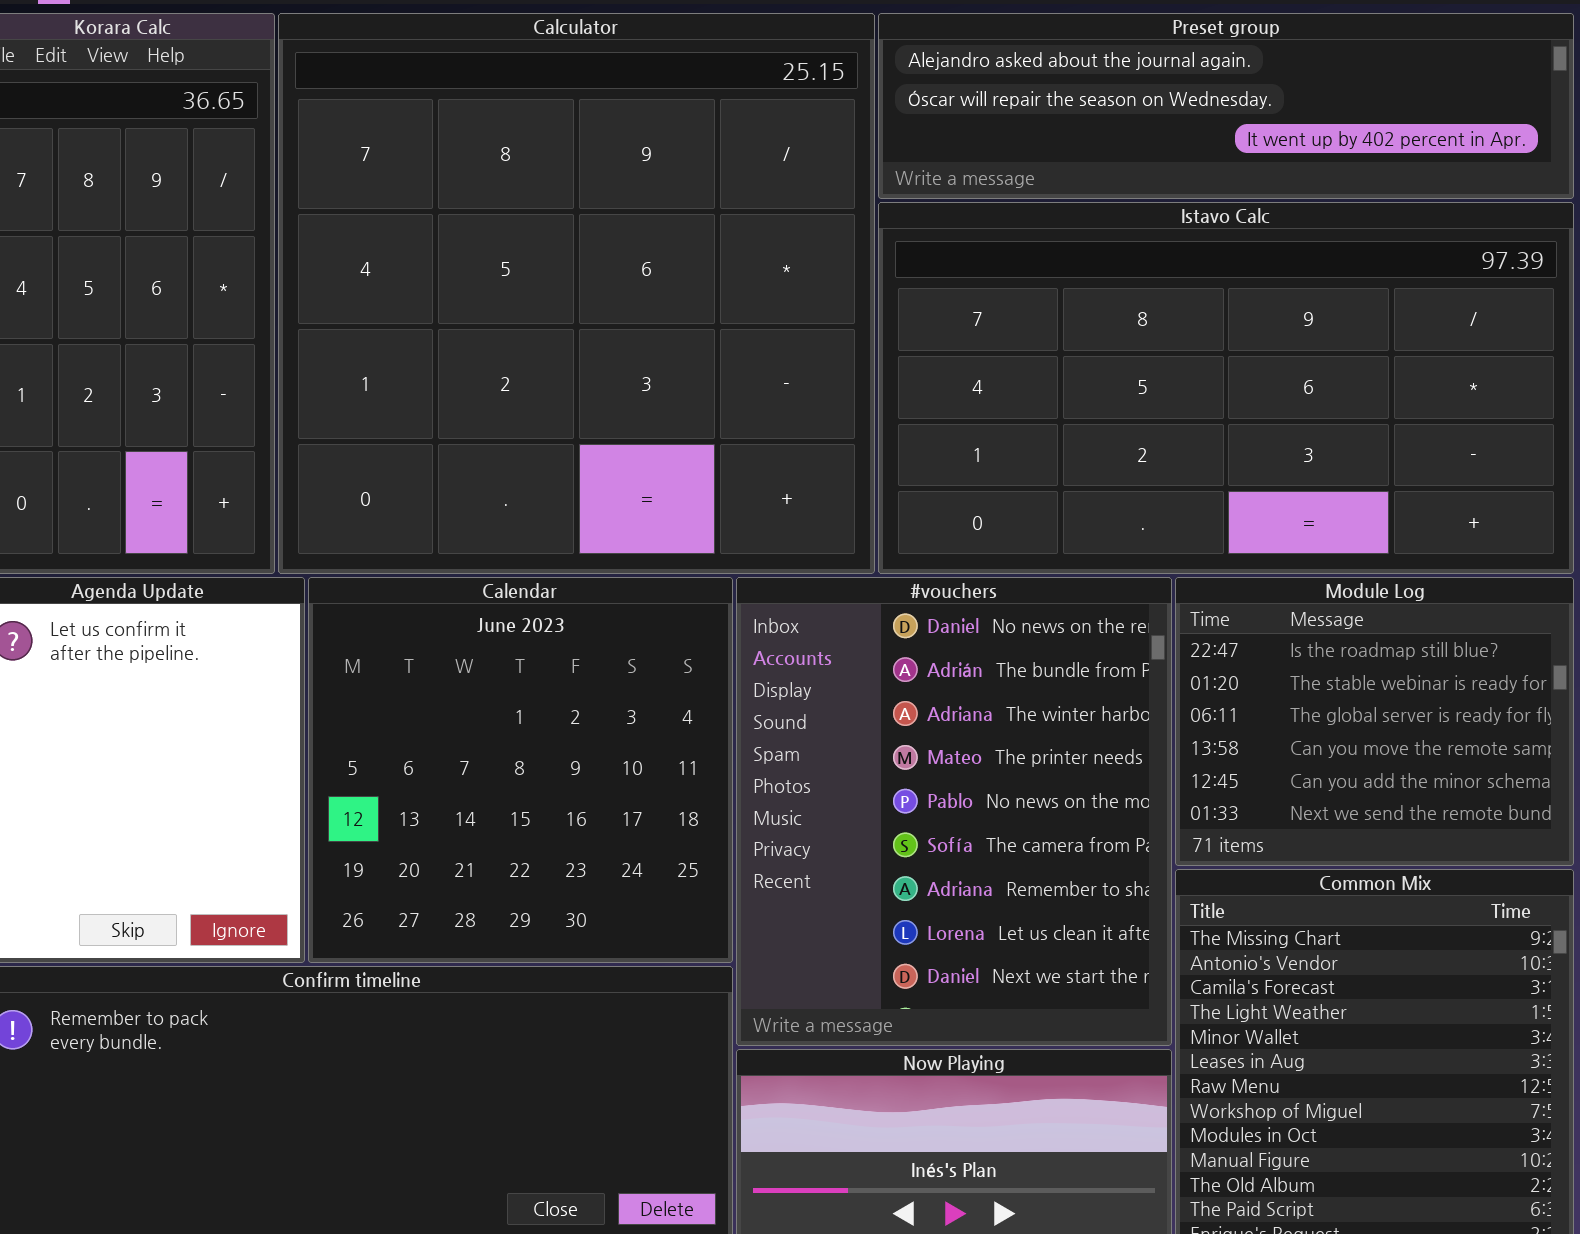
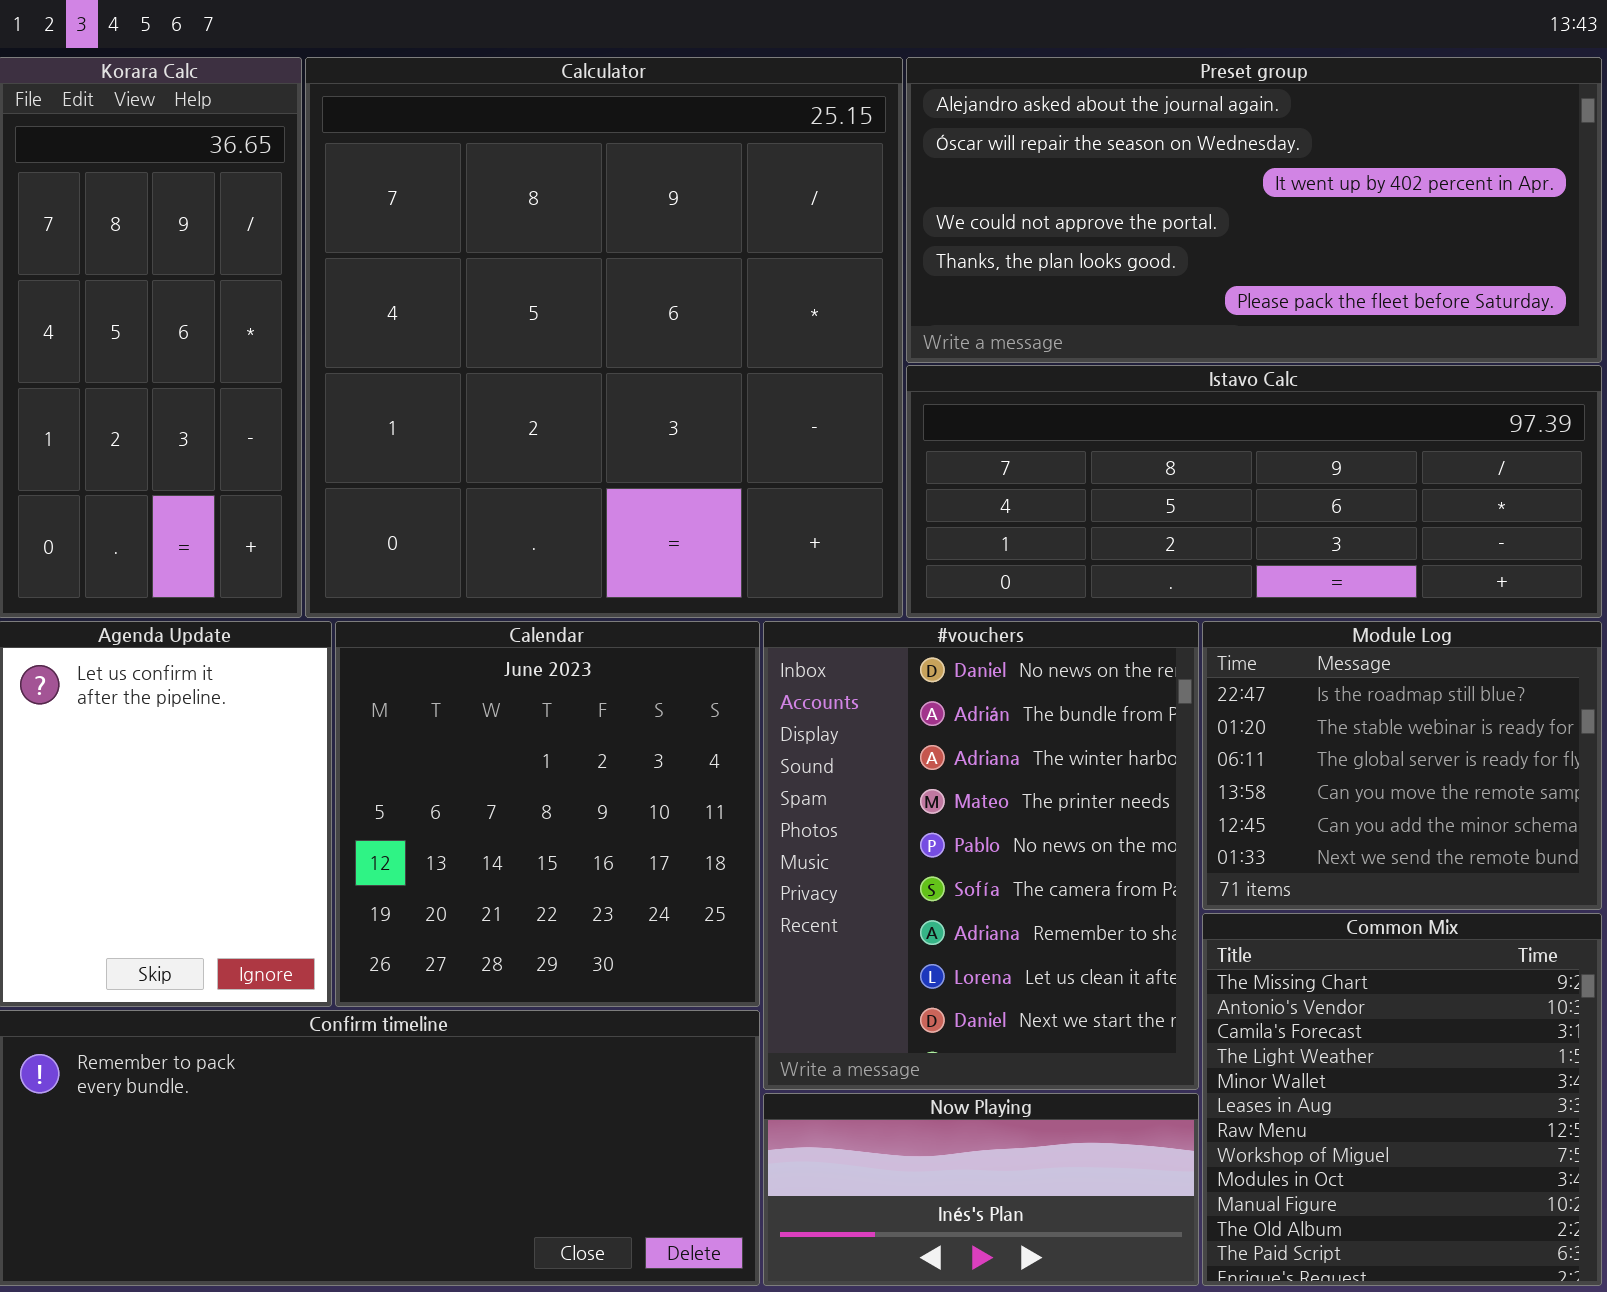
Preset group: [878,13,1574,199] -> [906,57,1602,363], resized
Istavo Calc: [878,202,1574,574] -> [906,365,1602,618], resized

